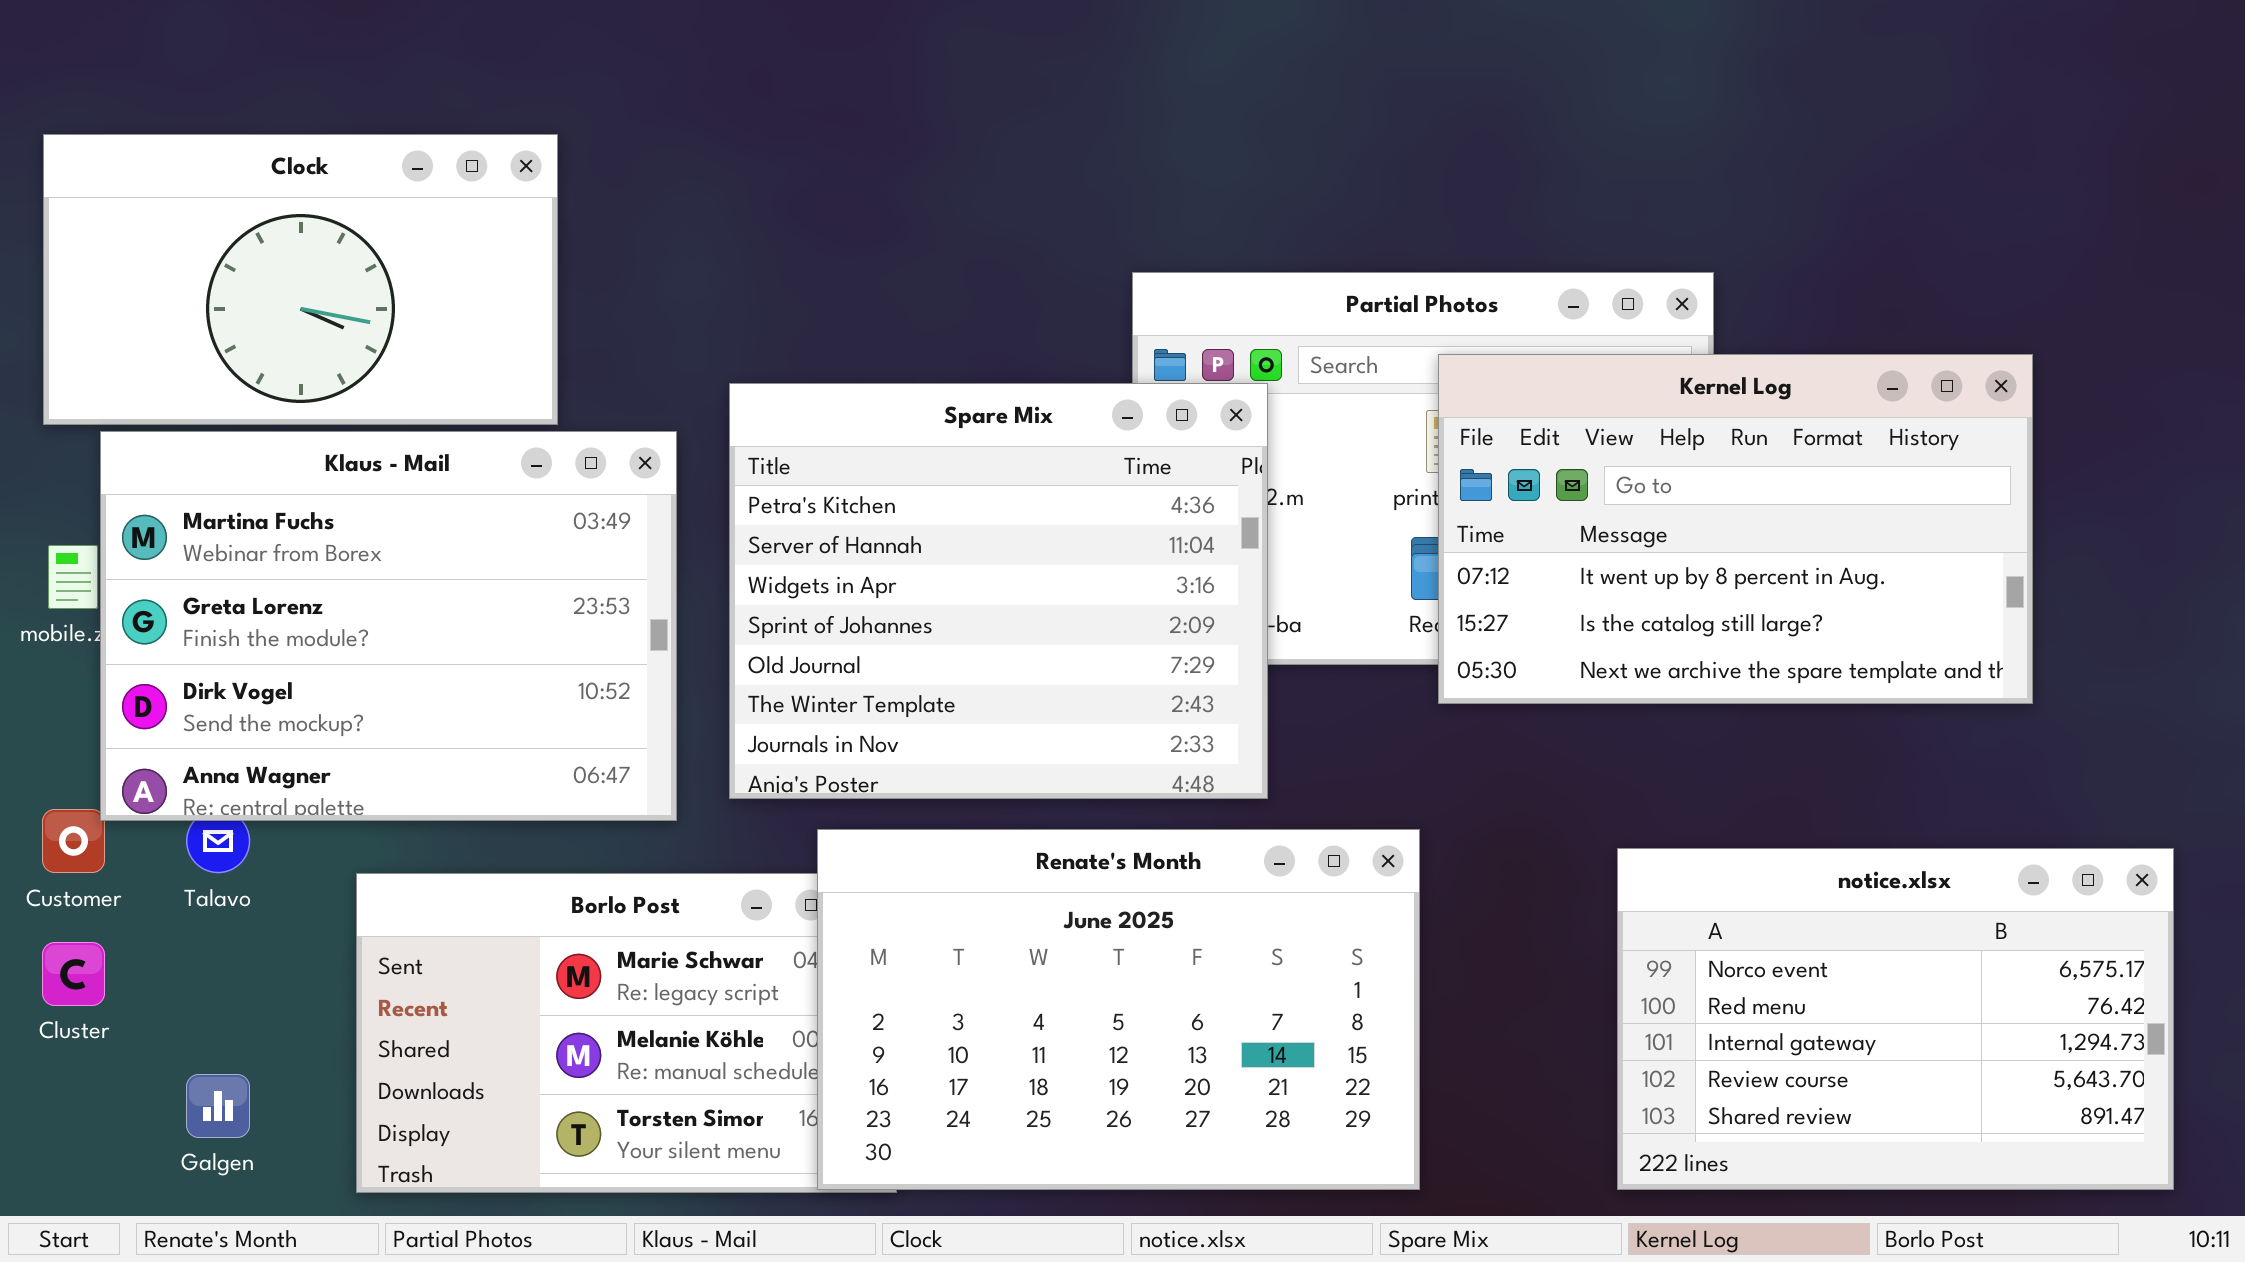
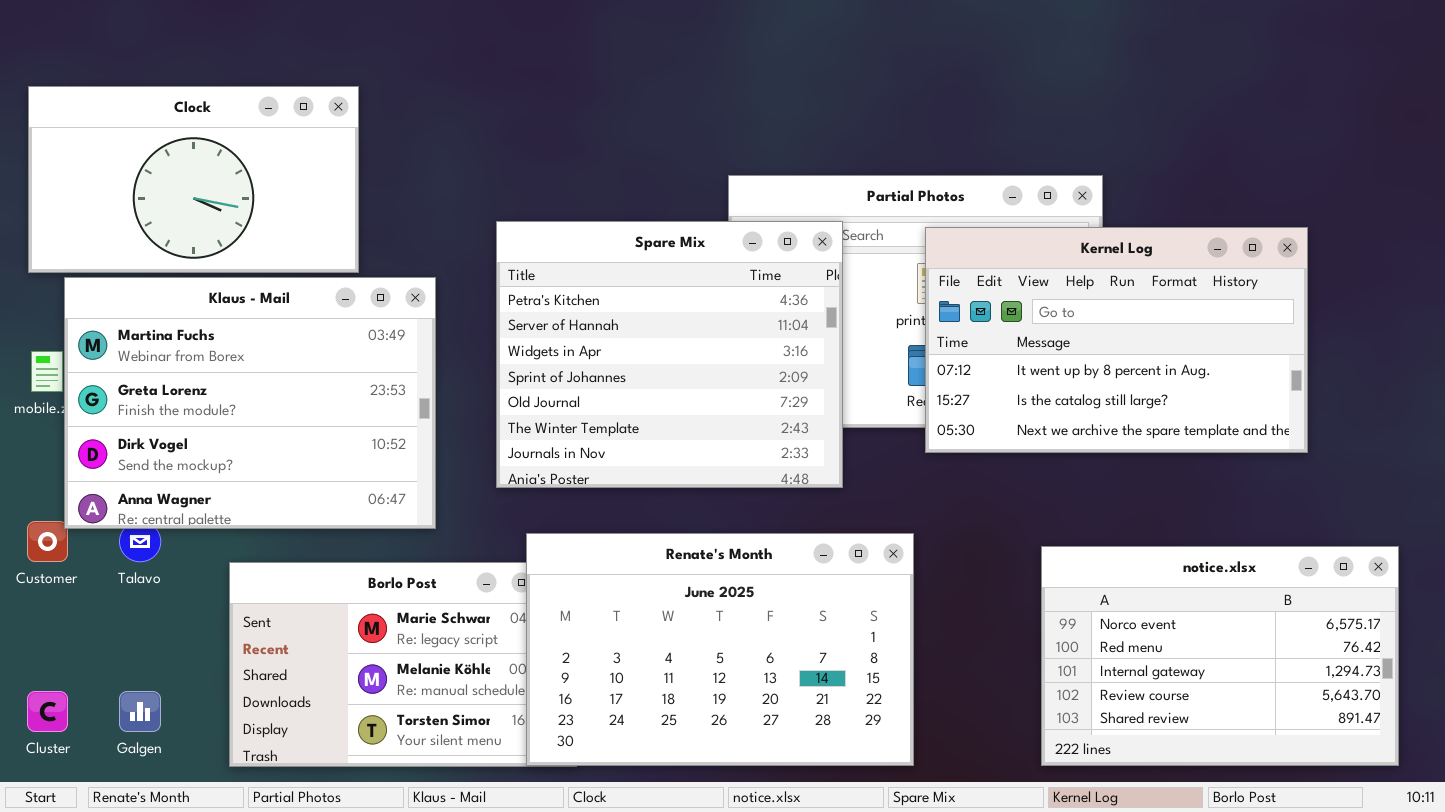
Spare Mix: [729,383,1268,799] -> [496,221,843,488], moved
Cluster: [42,942,105,1006] -> [27,691,68,732], moved

